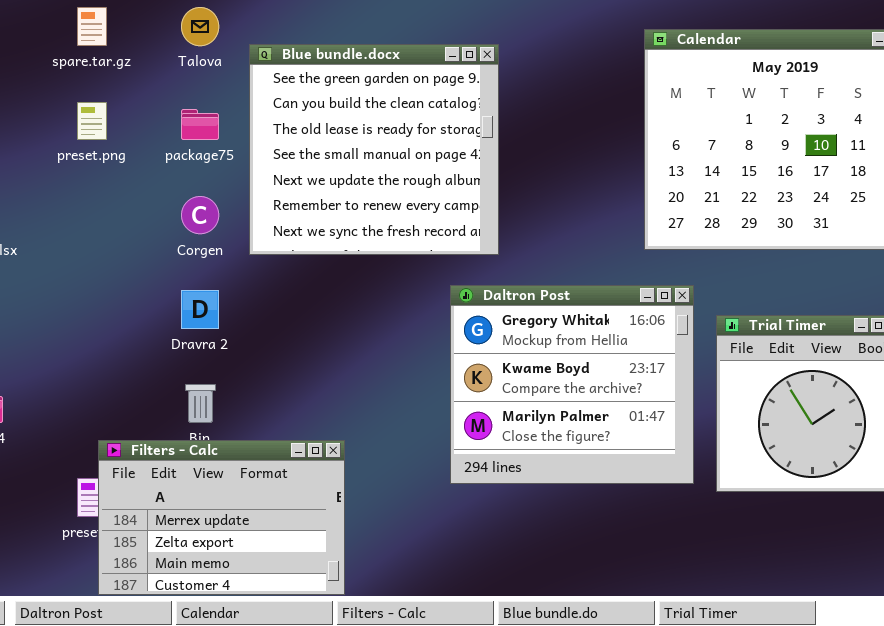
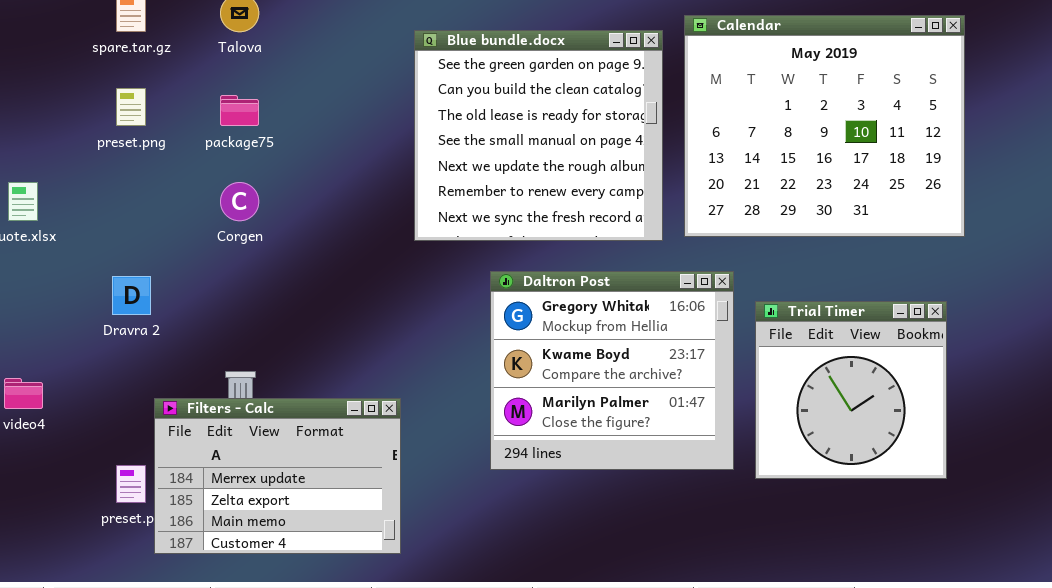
Blue bundle.docx: [249,44,499,255] -> [414,30,663,241], moved
Dravra 2: [181,290,219,329] -> [112,276,151,315], moved
Filters - Calc: [98,440,345,595] -> [154,398,401,554], moved

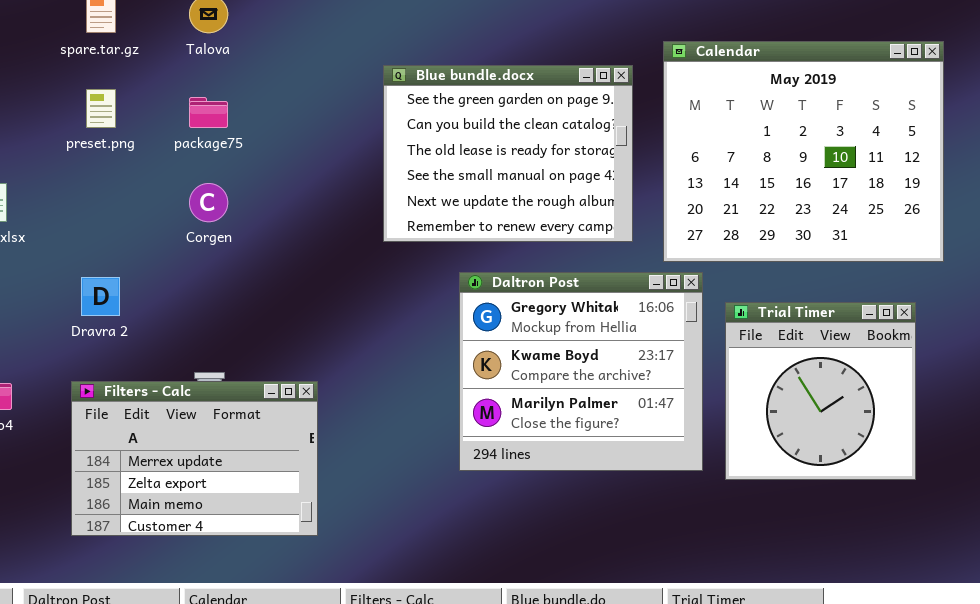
Calendar: [684,15,965,237] -> [663,41,944,262], moved
Blue bundle.docx: [414,30,663,241] -> [383,65,633,242], resized
Filters - Calc: [154,398,401,554] -> [71,381,318,536], moved

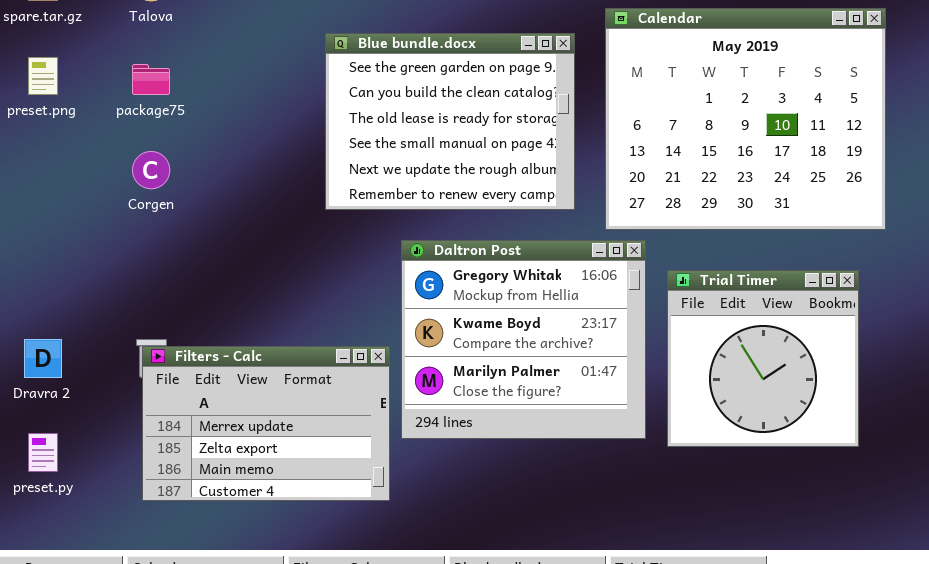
Dravra 2: [81,277,120,316] -> [24,339,62,378], moved
Filters - Calc: [71,381,318,536] -> [142,346,390,501], moved

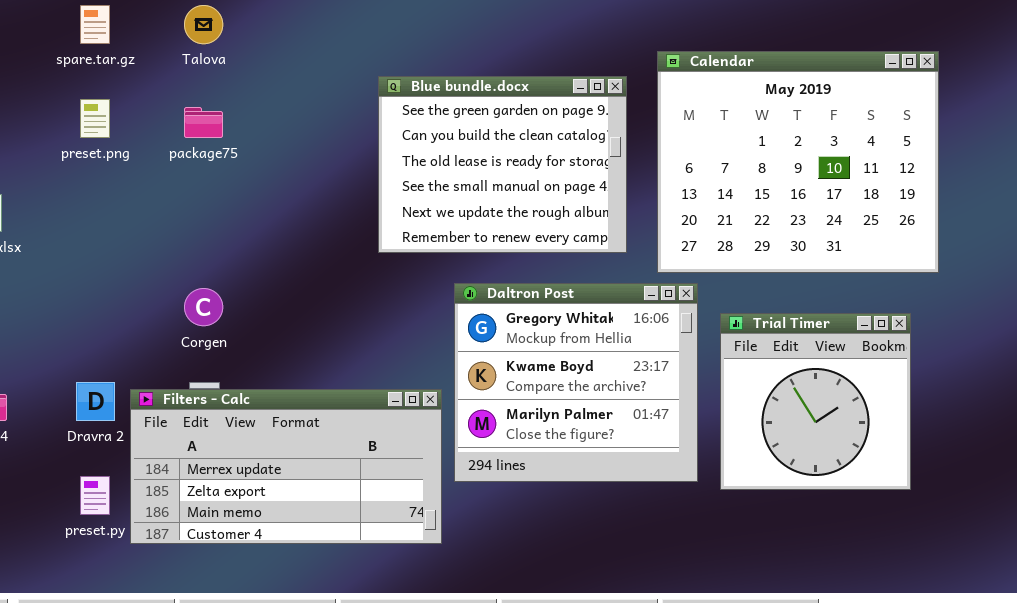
Corgen: [132,151,170,189] -> [184,288,223,326], moved
Filters - Calc: [142,346,390,501] -> [130,389,442,544], resized

